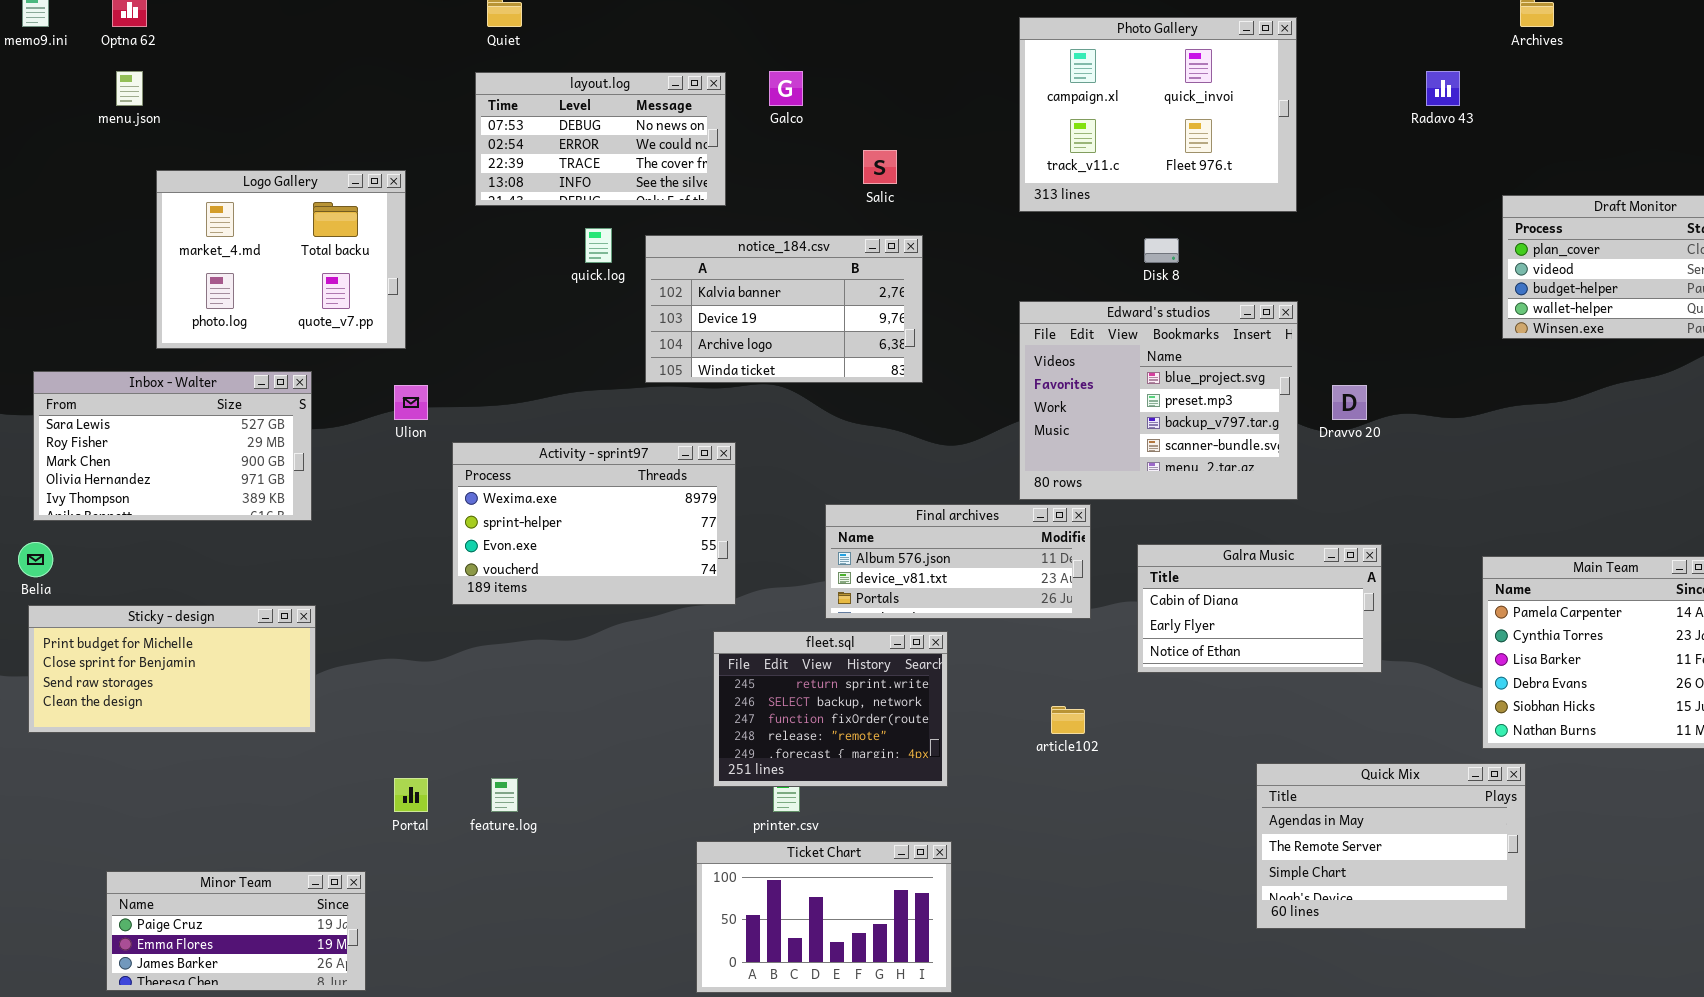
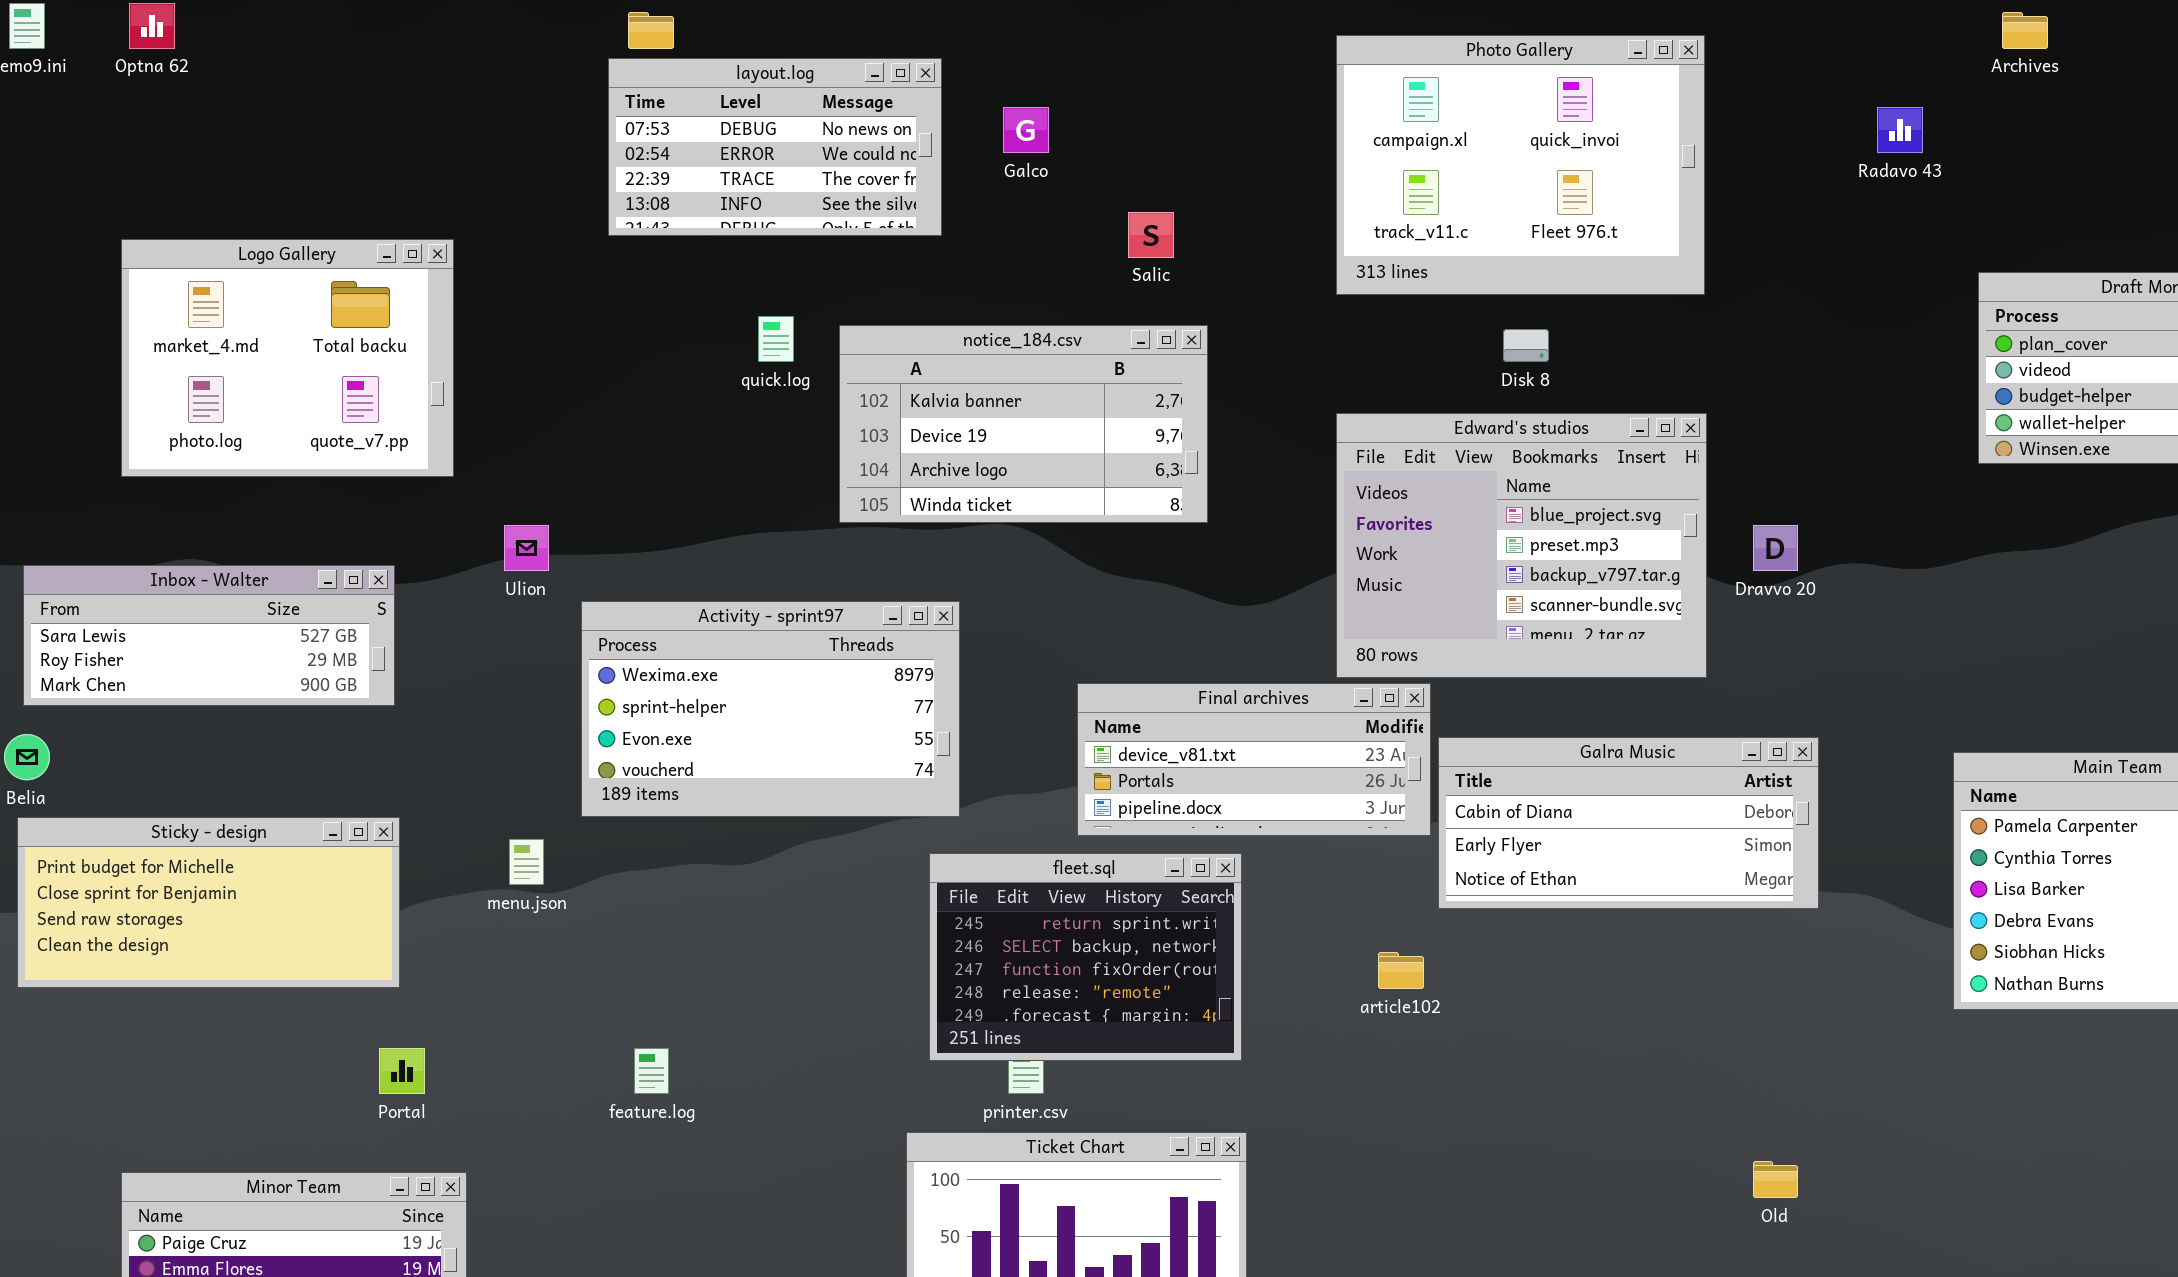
menu.json: [116,71,143,106] -> [509,839,544,885], moved
layout.log: [475,72,726,206] -> [608,58,942,236], moved
Logo Gallery: [156,170,406,349] -> [121,239,454,477], moved
Inbox - Walter: [33,371,312,521] -> [23,565,395,706], resized
Final archives: [825,504,1091,619] -> [1077,683,1431,836], scrolled down 1 row
Galra Music: [1137,544,1382,673] -> [1438,737,1819,909], resized
Quick Mix: [1256,763,1526,929] -> none, closed
Portal: [394,778,428,812] -> [379,1048,425,1094], moved

